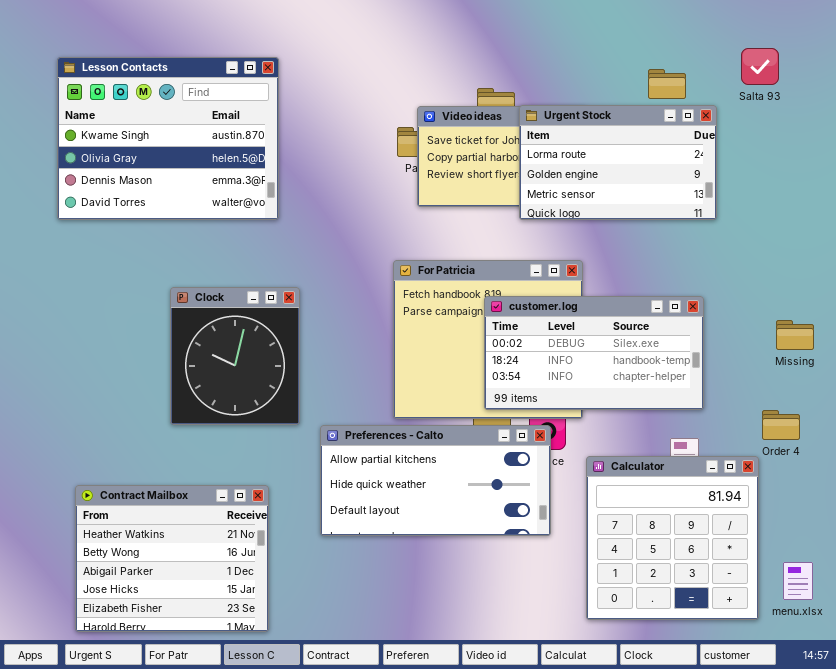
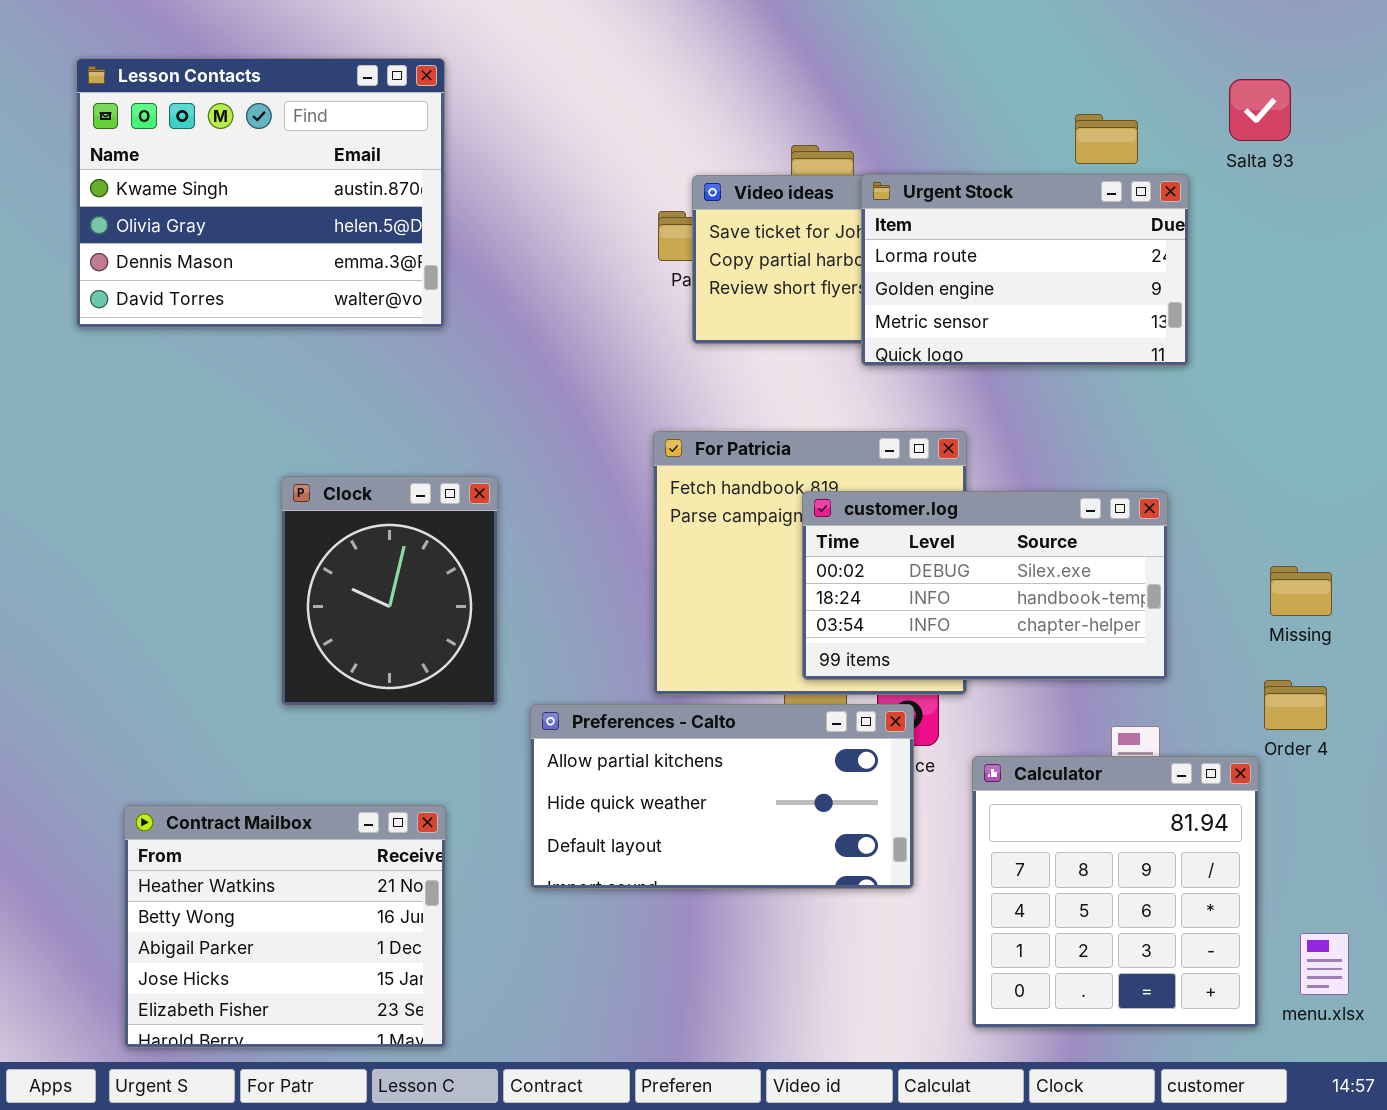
Lesson Contacts: [57,57,279,220] -> [76,58,445,328], moved
Missing: [776,320,814,350] -> [1270,566,1332,616], moved

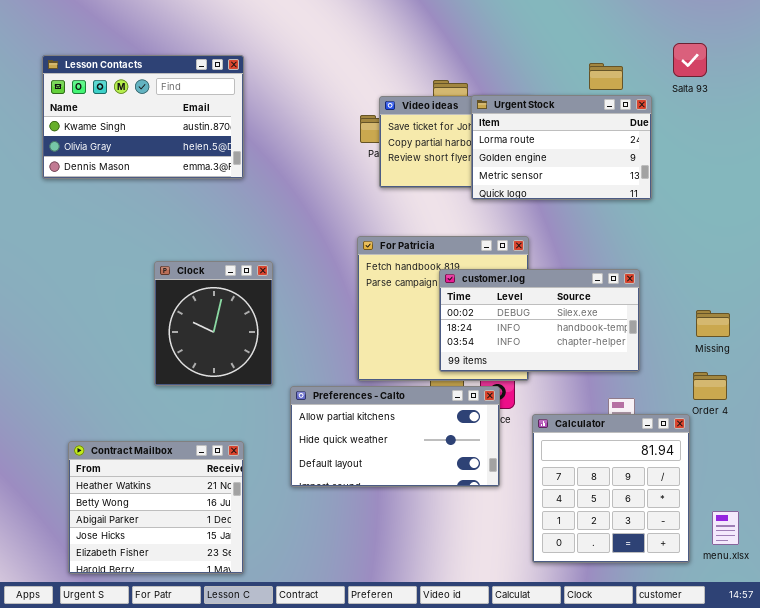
Lesson Contacts: [76,58,445,328] -> [42,55,244,179], resized

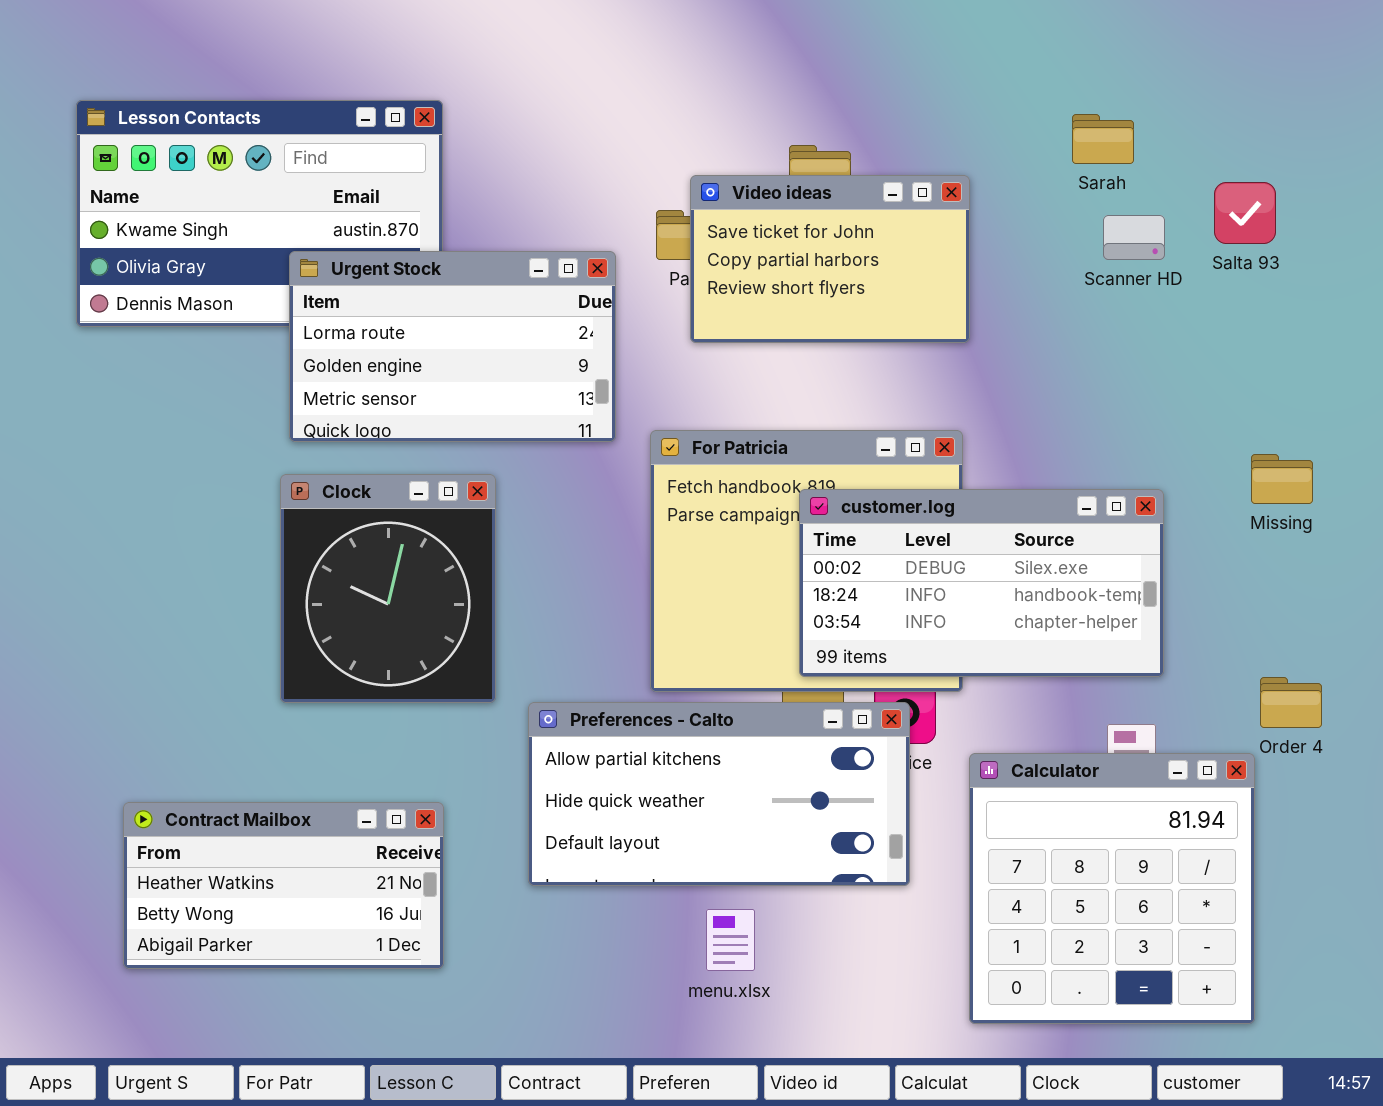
Salta 93: [673,43,707,77] -> [1214,182,1276,244], moved
Urgent Stock: [471,95,652,200] -> [289,251,616,442], moved
Missing: [696,310,730,337] -> [1251,454,1313,504], moved
Contract Mailbox: [68,441,244,574] -> [123,802,444,969], resized
menu.xlsx: [712,511,739,545] -> [706,909,755,971], moved

